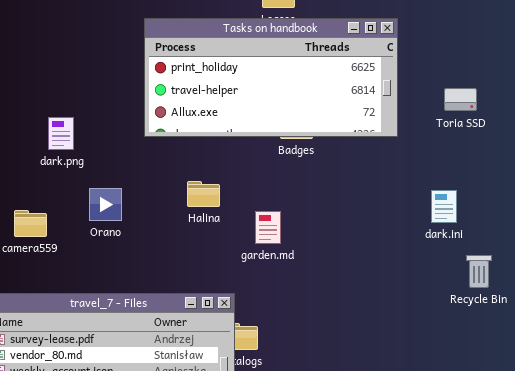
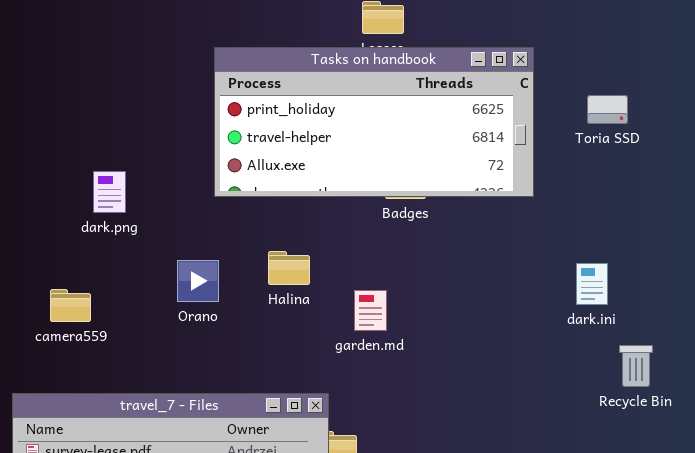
Toria SSD: [444,88,477,111] -> [587,95,628,124], moved
Orano: [89,188,122,221] -> [177,260,219,302], moved

